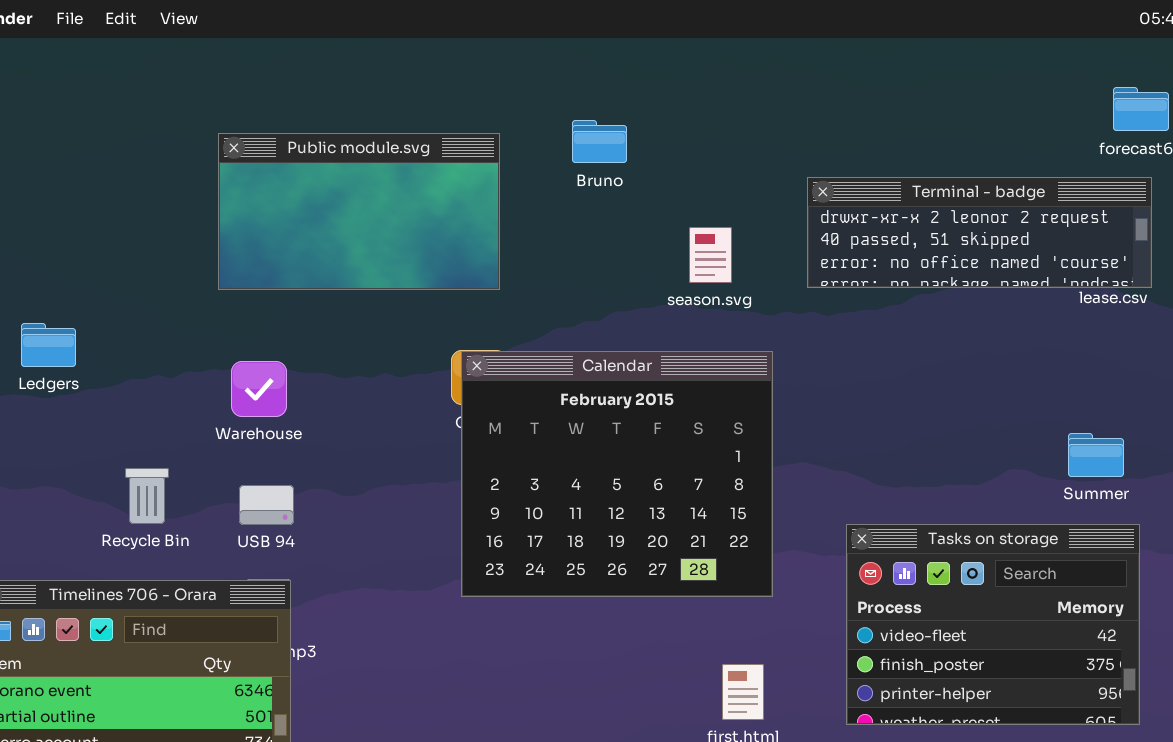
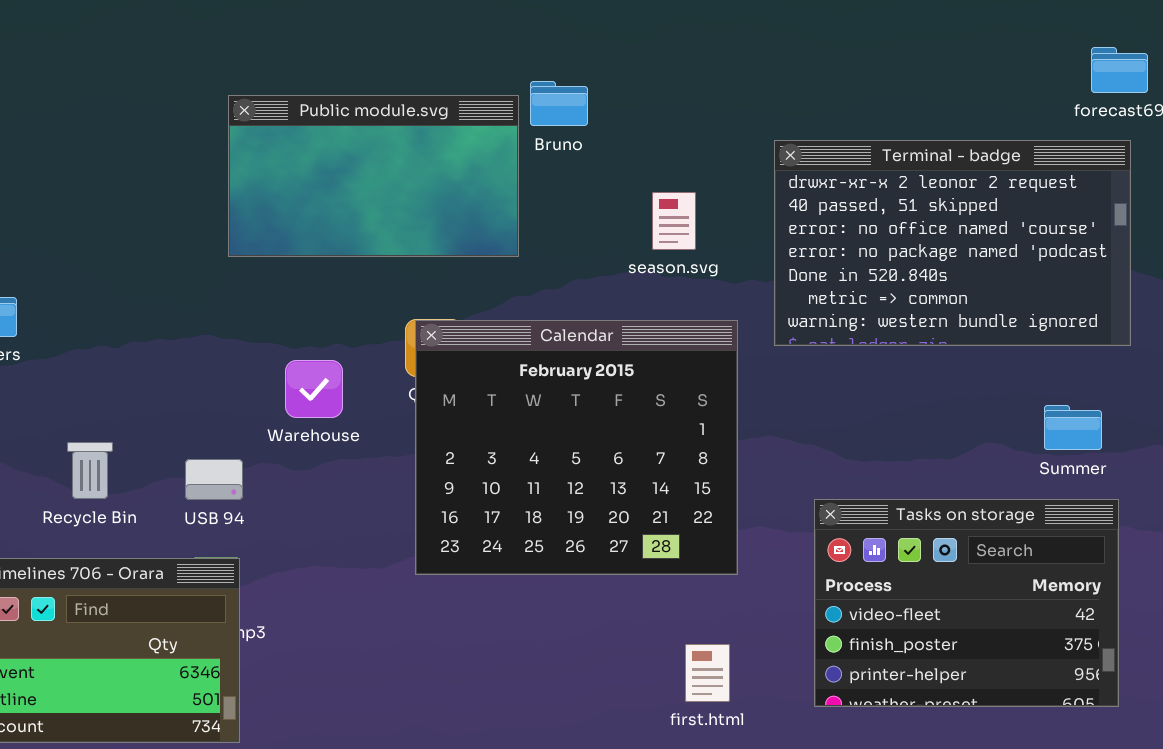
Public module.svg: [218,133,500,290] -> [228,95,519,257], moved
Terminal - badge: [807,177,1152,288] -> [774,140,1131,346], resized
Warehouse: [231,361,287,417] -> [285,360,343,418], moved

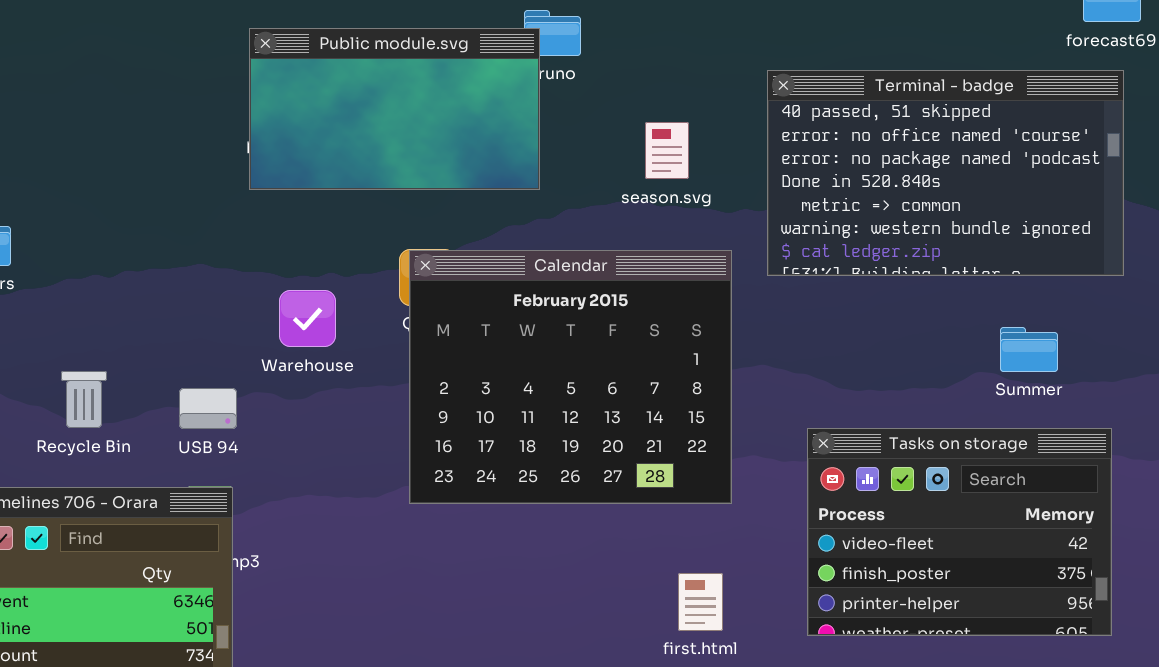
Public module.svg: [228,95,519,257] -> [249,28,540,190], moved
Terminal - badge: [774,140,1131,346] -> [767,70,1124,276], scrolled down 1 row
Summer: [1044,405,1102,450] -> [1000,327,1058,372], moved

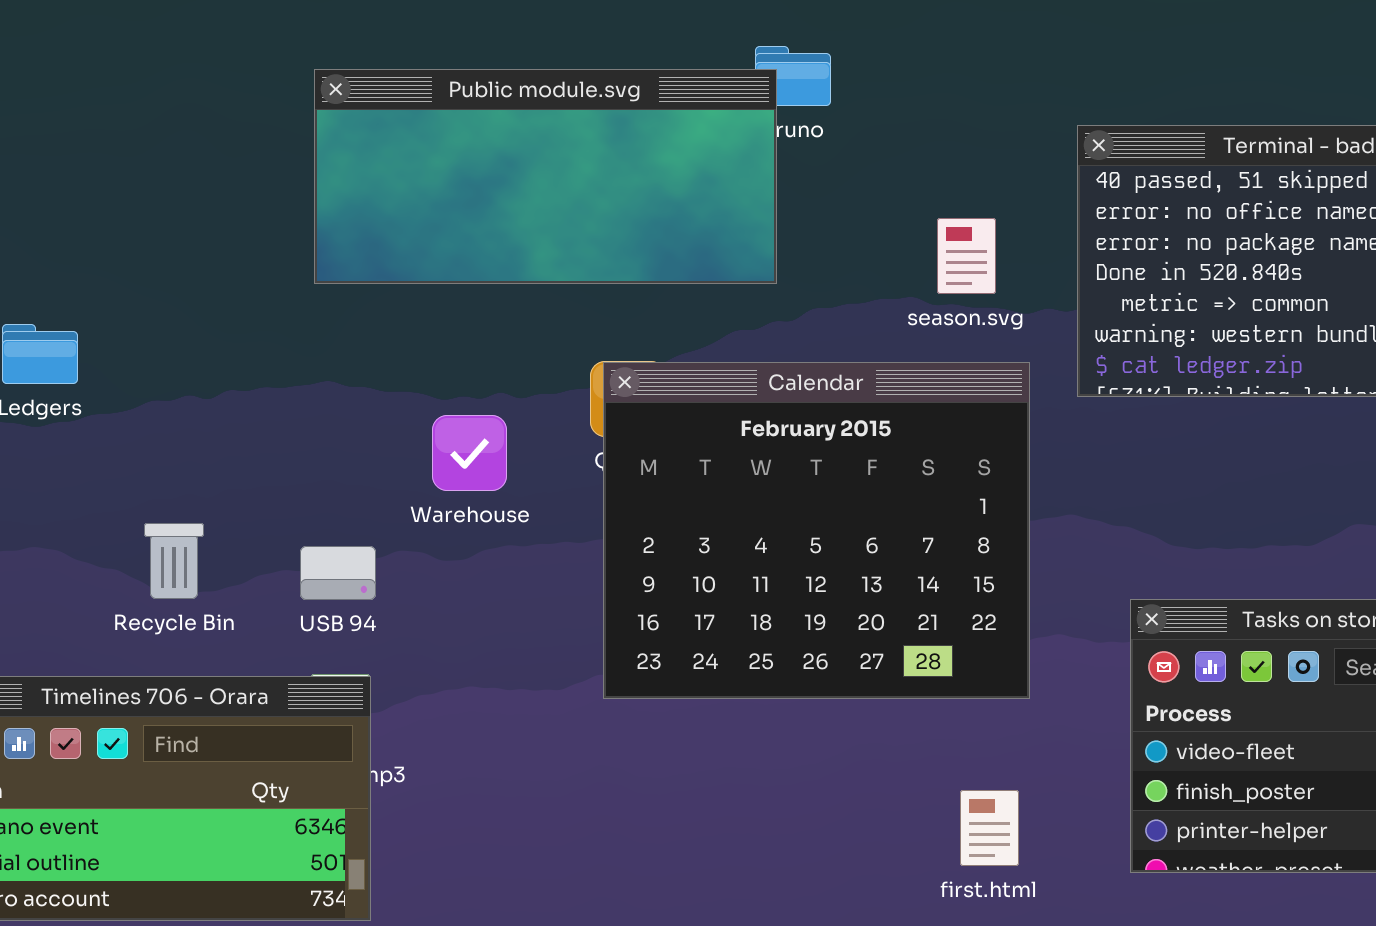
Public module.svg: [249,28,540,190] -> [314,69,777,284], resized
season.svg: [645,122,689,179] -> [937,218,996,294], moved

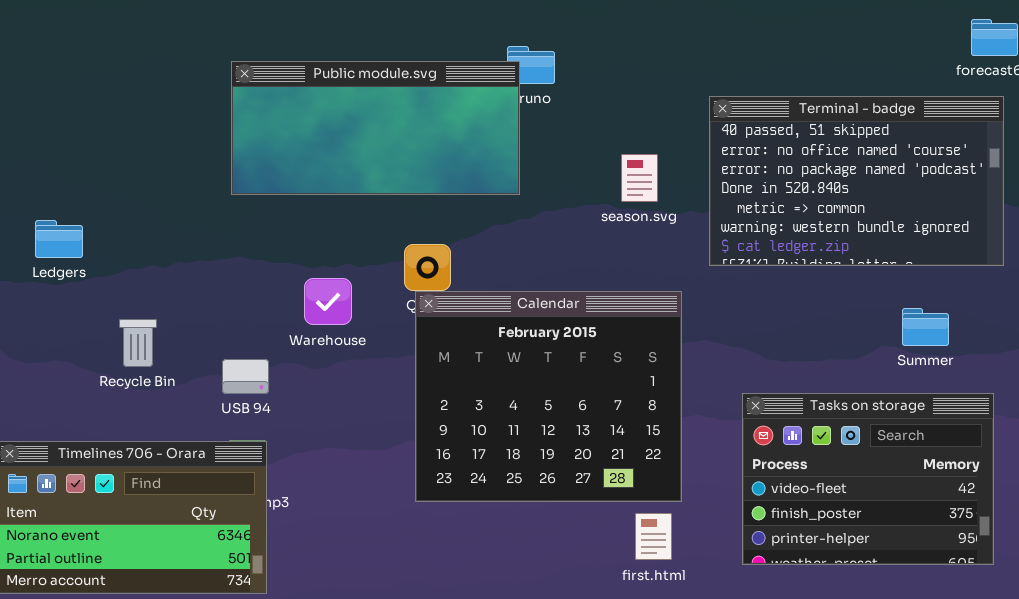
Calendar: [603,362,1030,699] -> [415,291,682,502], moved
Recycle Bin: [144,523,204,599] -> [119,319,157,367], moved

